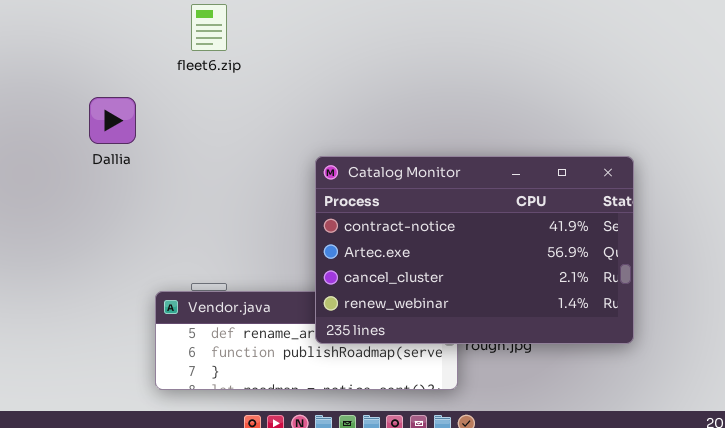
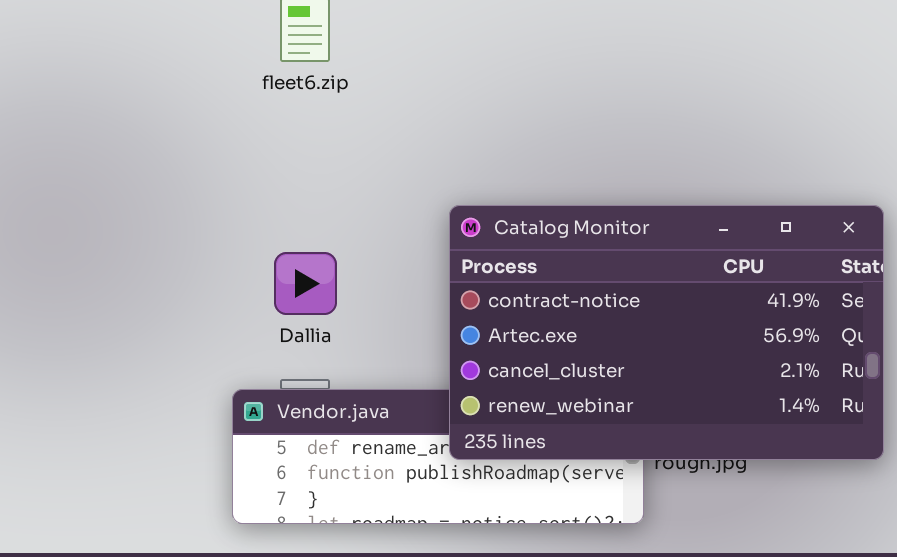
Dallia: [89,97,136,144] -> [274,252,337,315], moved

